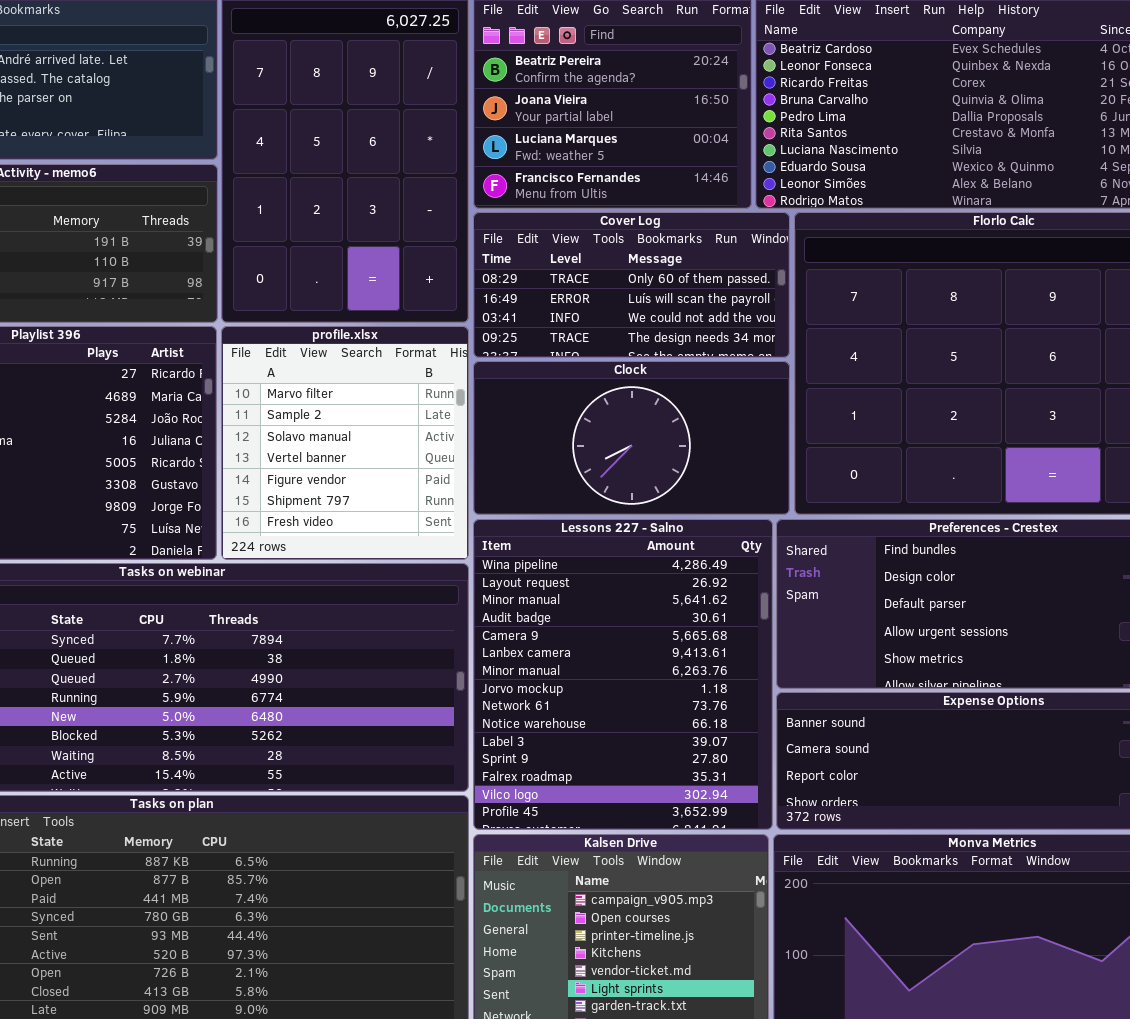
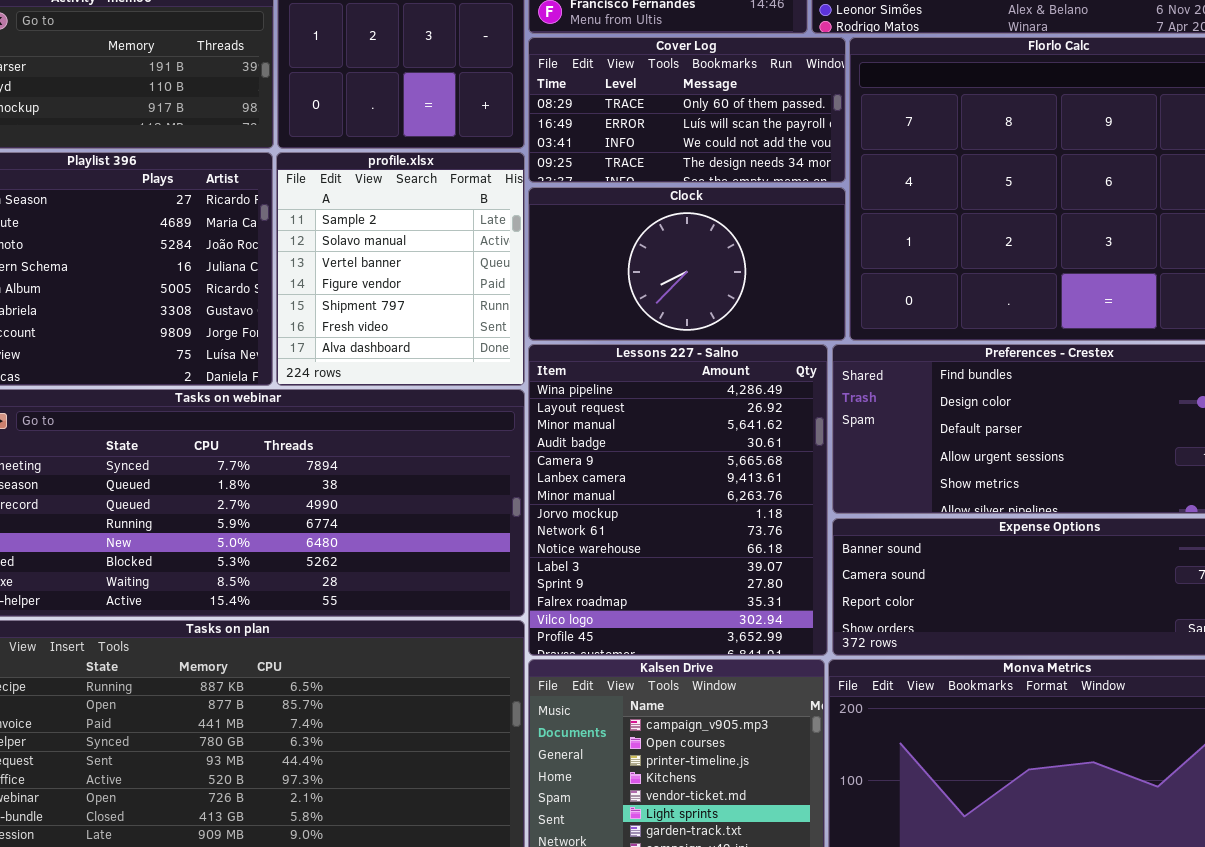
profile.xlsx: [221,326,469,560] -> [276,152,525,386], scrolled down 1 row

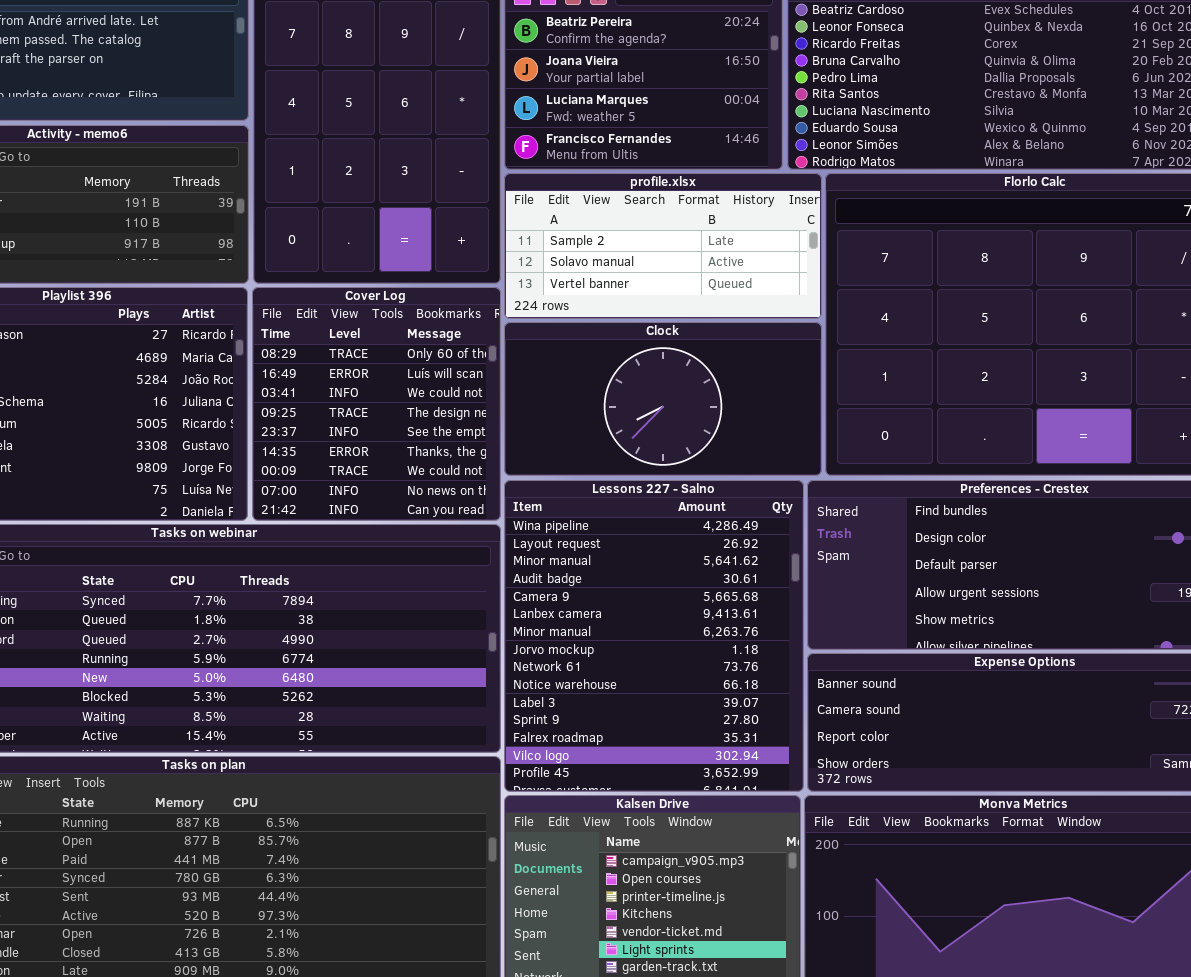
Cover Log: [528,37,846,183] -> [252,287,501,521], moved, resized
profile.xlsx: [276,152,525,386] -> [504,173,822,319], moved, resized

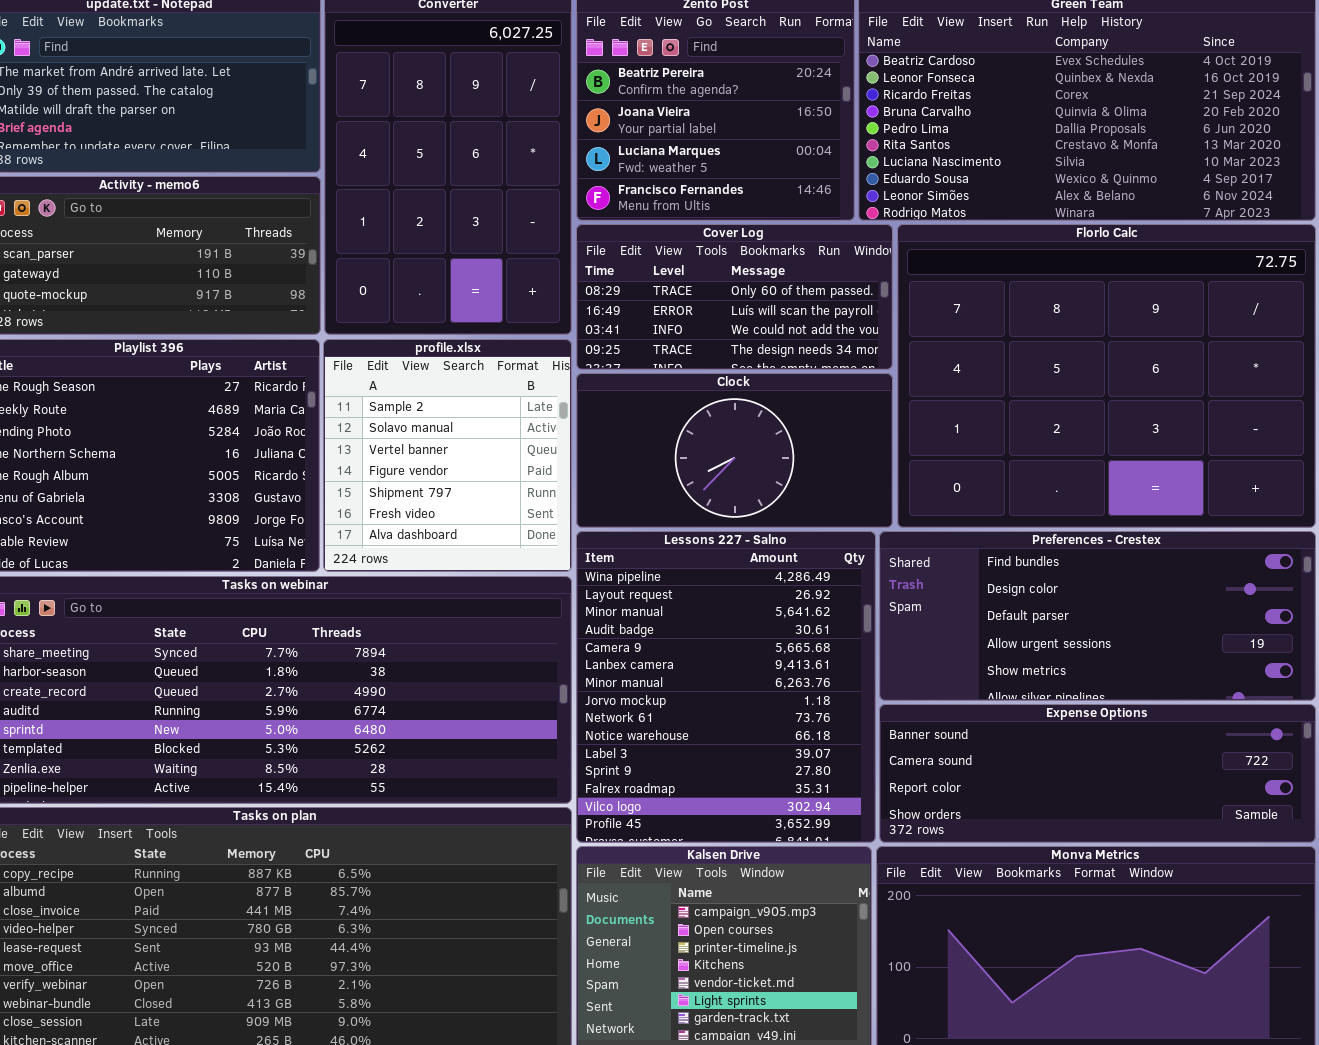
profile.xlsx: [504,173,822,319] -> [323,339,572,572], moved, resized
Cover Log: [252,287,501,521] -> [576,224,893,370], moved, resized

